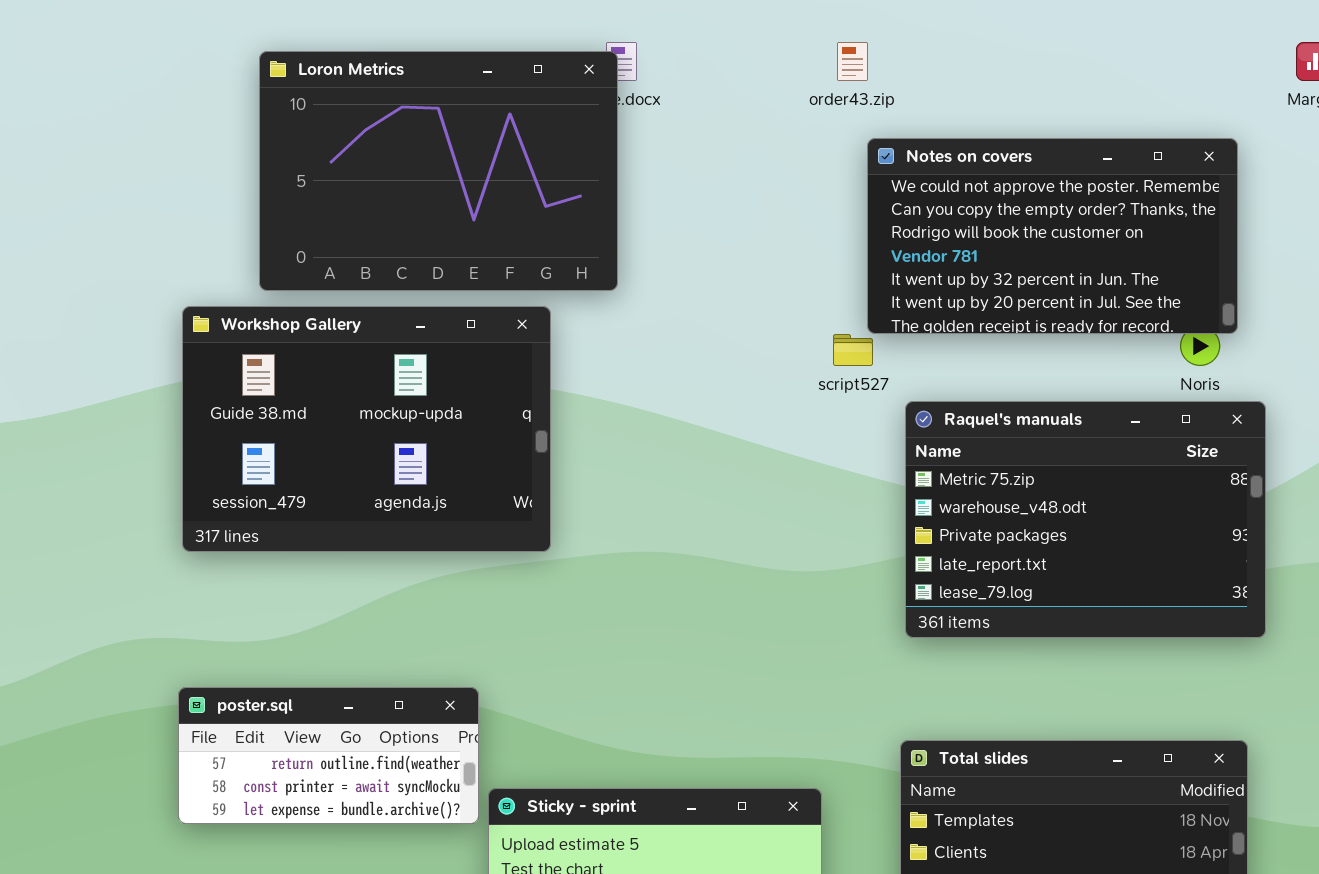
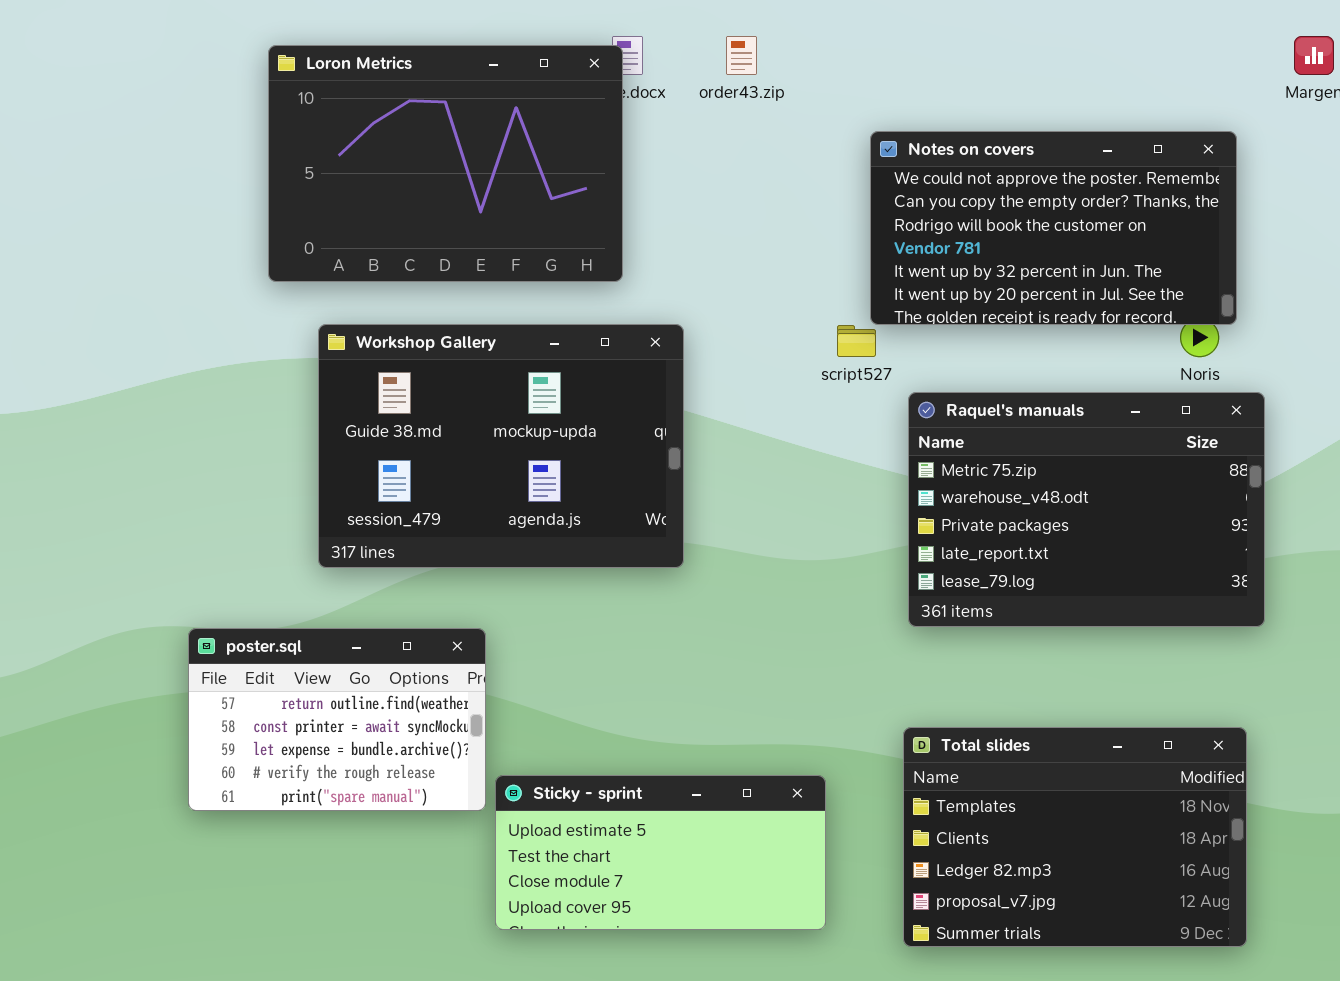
order43.zip: [837,42,868,81] -> [726,36,757,75], moved
Workshop Gallery: [182,306,551,552] -> [318,324,684,568], moved
poster.sql: [178,687,479,824] -> [188,628,486,811], resized

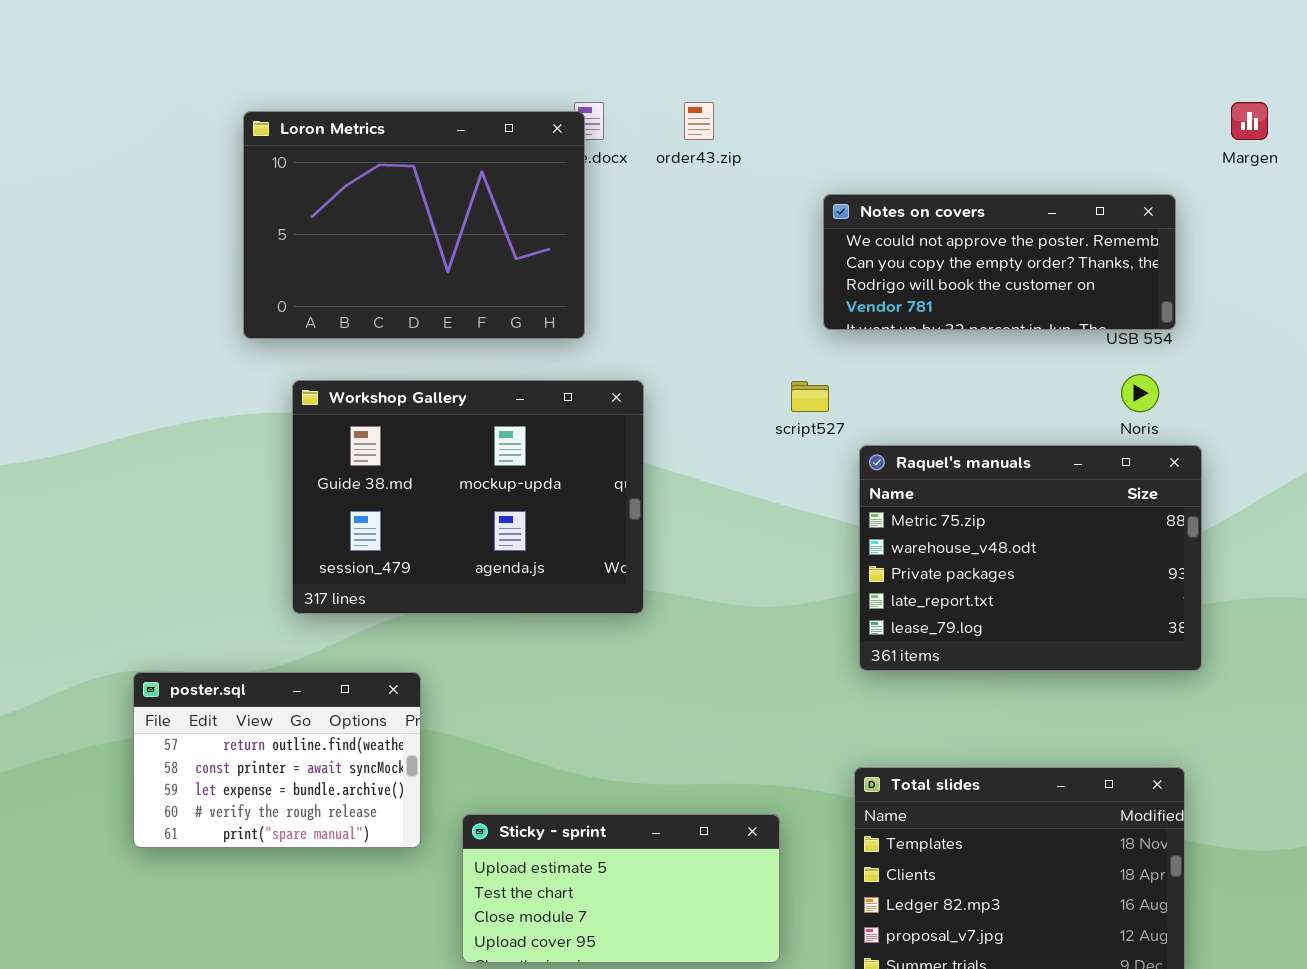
Notes on covers: [870,131,1237,325] -> [823,194,1176,330], resized
poster.sql: [188,628,486,811] -> [133,672,421,848], moved

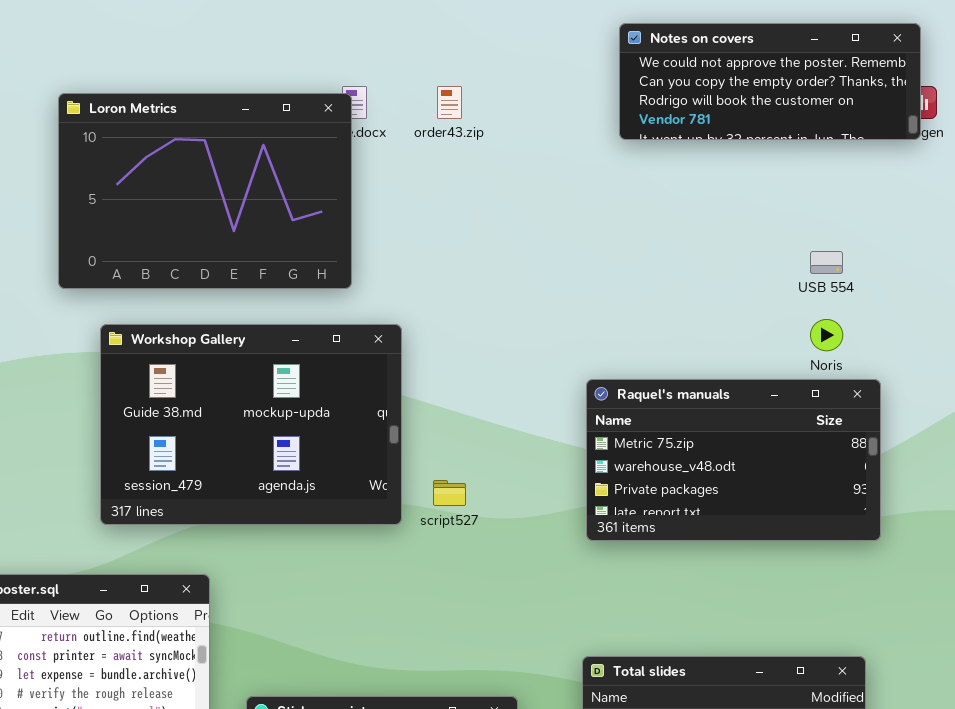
Notes on covers: [823,194,1176,330] -> [619,23,921,140], moved
script527: [791,381,829,412] -> [433,480,466,506], moved
Raquel's manuals: [859,445,1202,671] -> [586,379,881,541], resized

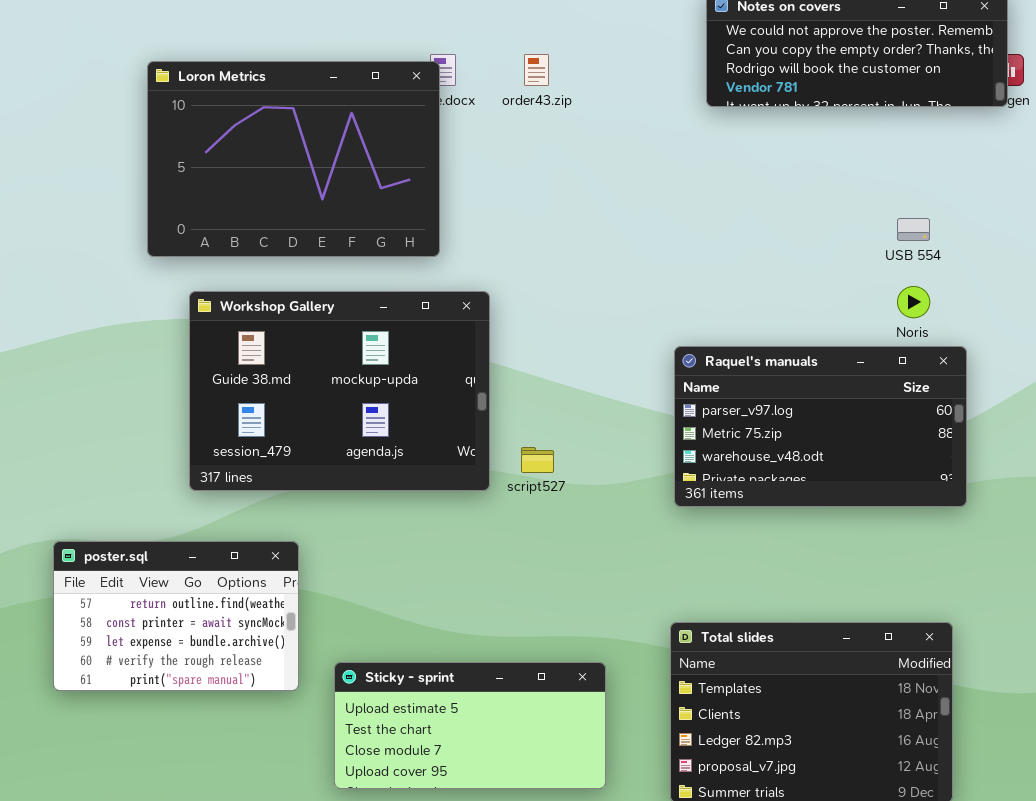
Raquel's manuals: [586,379,881,541] -> [674,346,967,507], scrolled up 1 row

